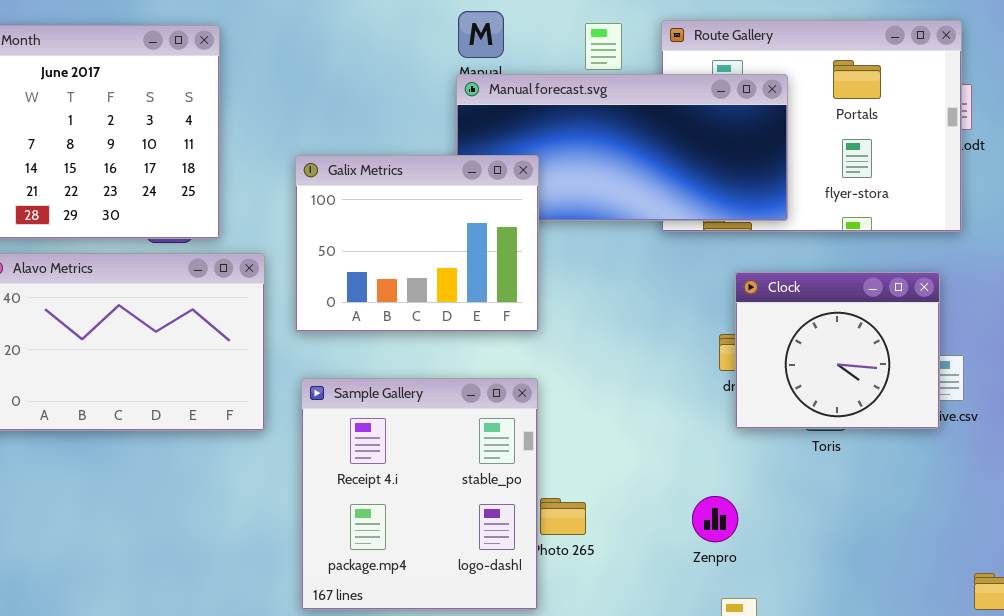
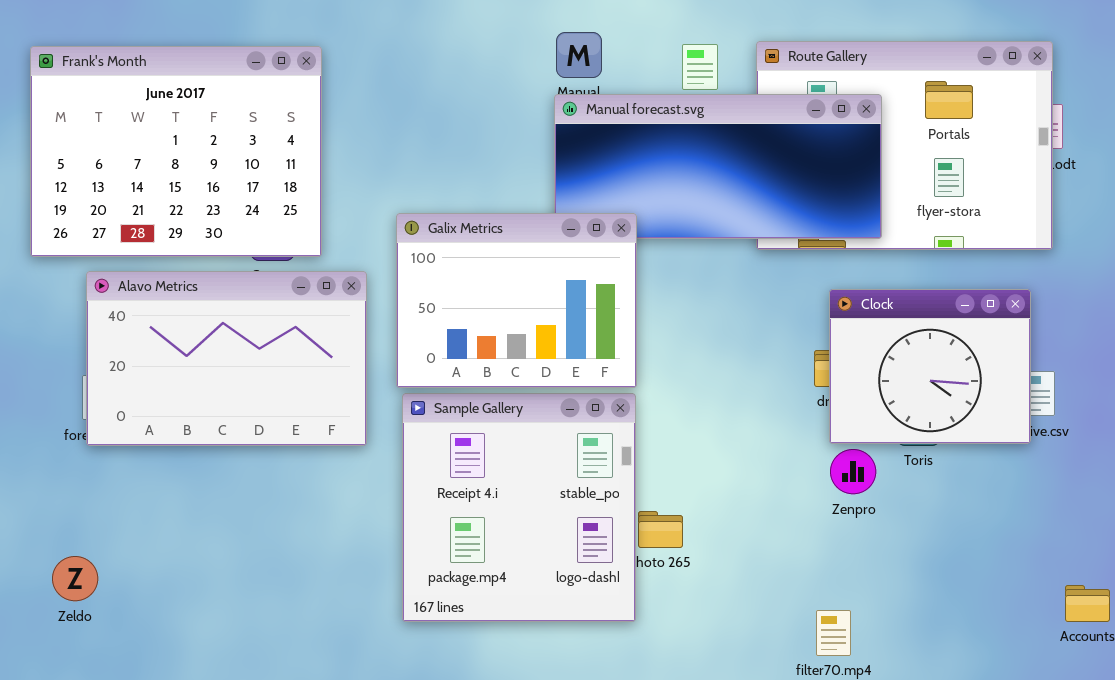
Galix Metrics: [295,155,539,332] -> [396,213,637,388], moved
Zenpro: [692,496,738,542] -> [830,449,876,494], moved

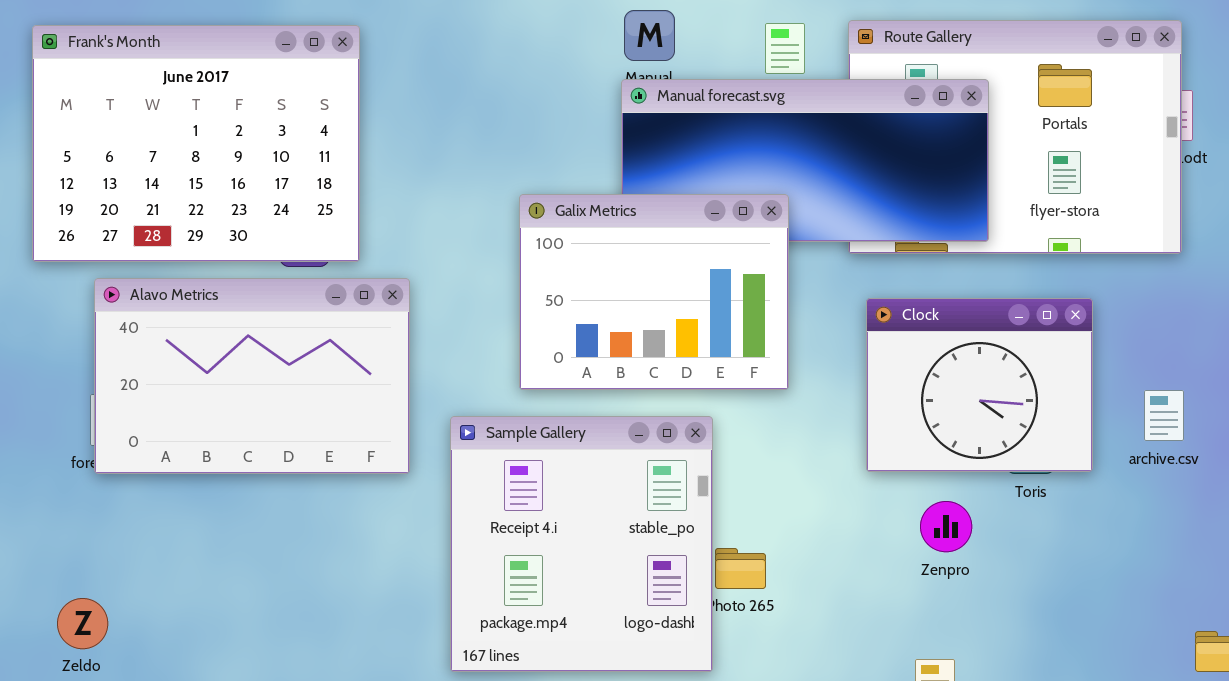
Galix Metrics: [396,213,637,388] -> [519,194,789,390], moved
Clock: [829,289,1031,444] -> [866,298,1093,472], moved
Zenpro: [830,449,876,494] -> [920,501,972,552], moved

